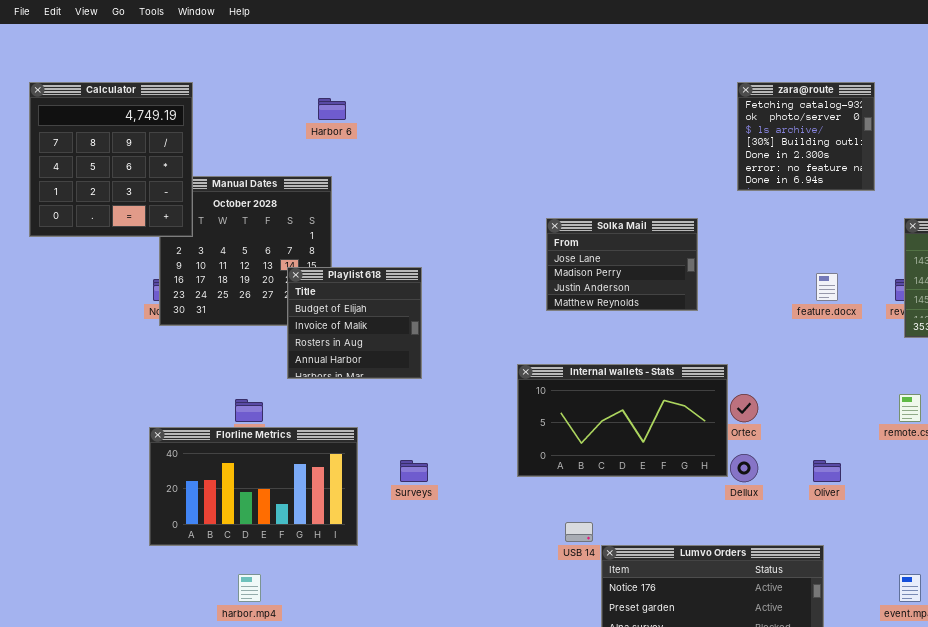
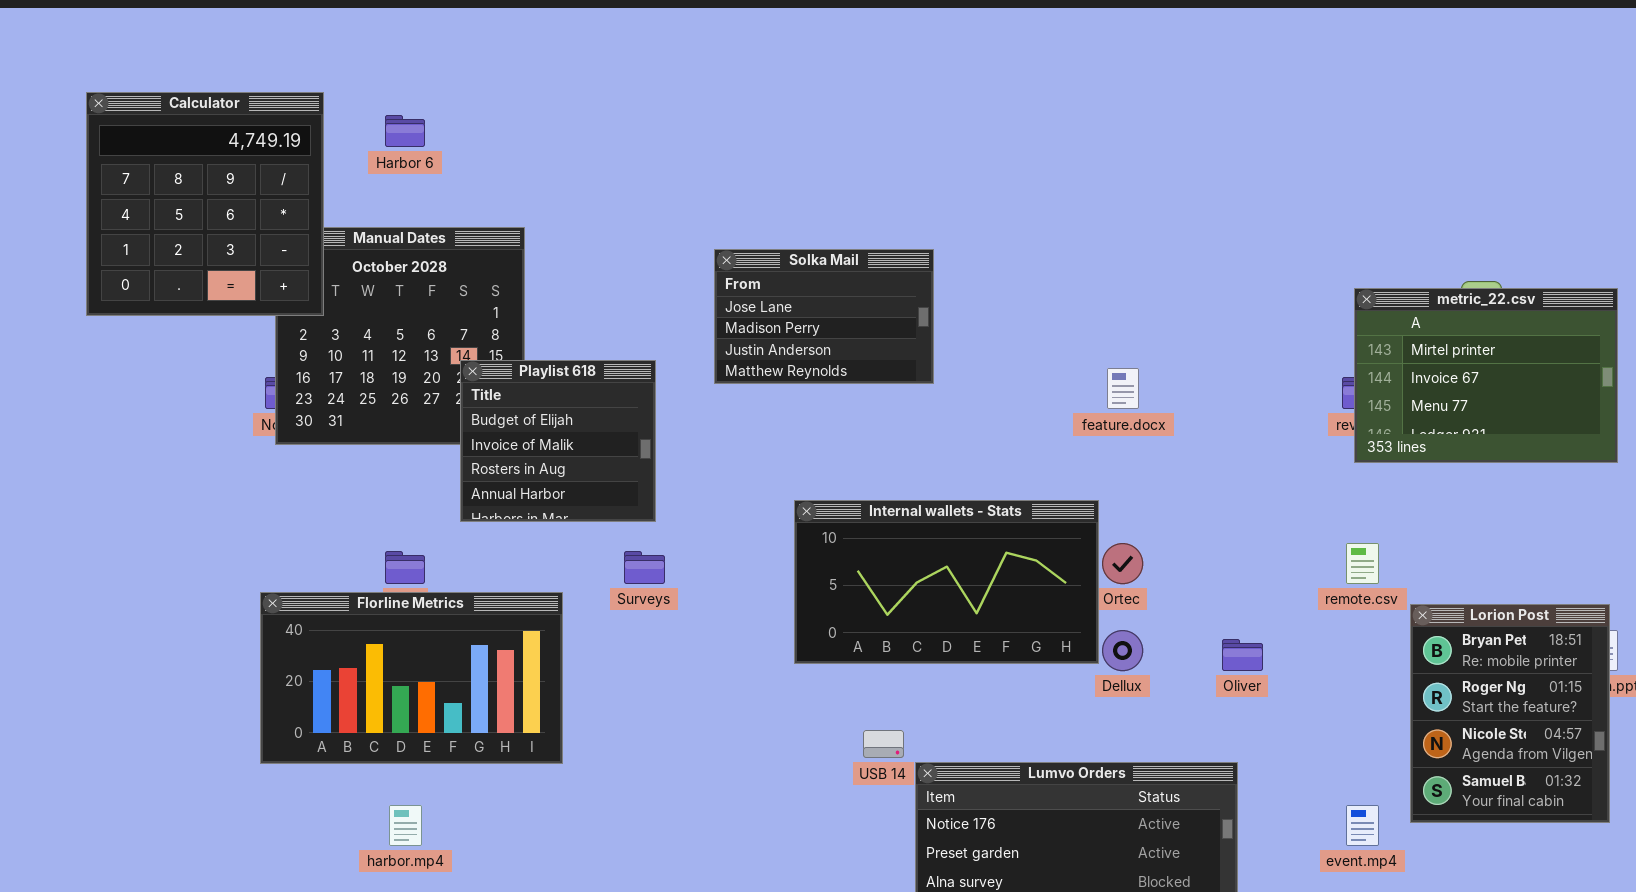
zara@route: [737,82,875,191] -> none, closed
Harbor 6: [318,98,346,120] -> [385,115,425,147], moved
Solka Mail: [546,218,698,311] -> [714,249,934,384], moved
feature.docx: [816,273,838,301] -> [1107,368,1139,409], moved
Surveys: [400,460,428,482] -> [624,551,665,584], moved

